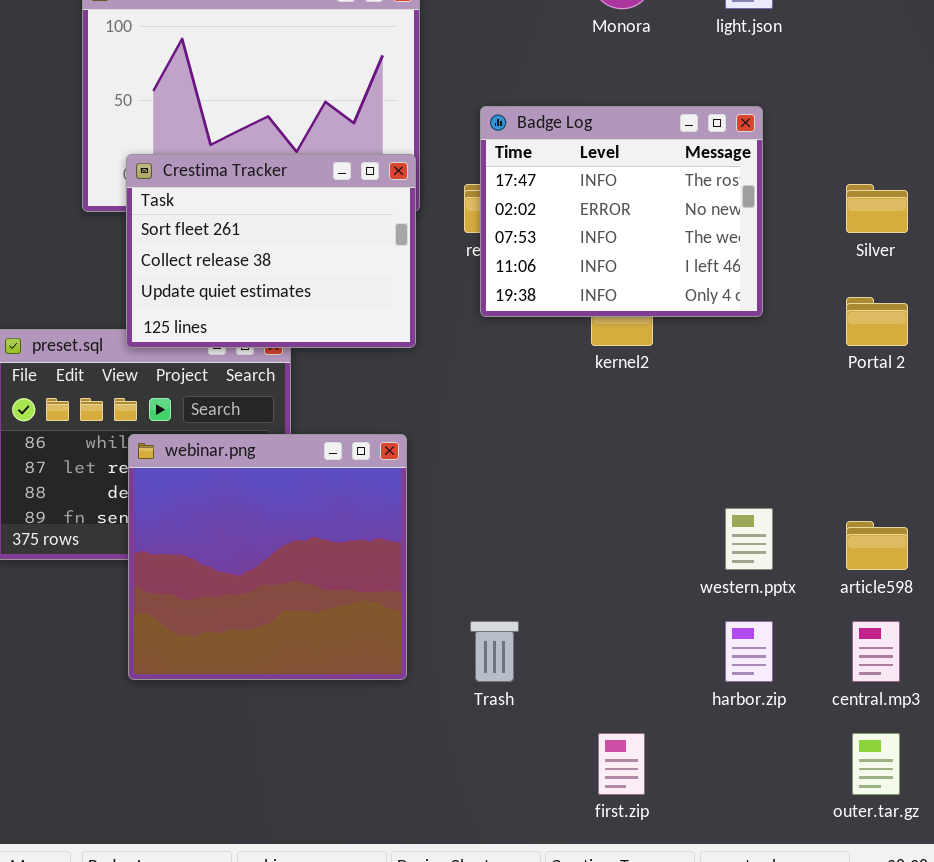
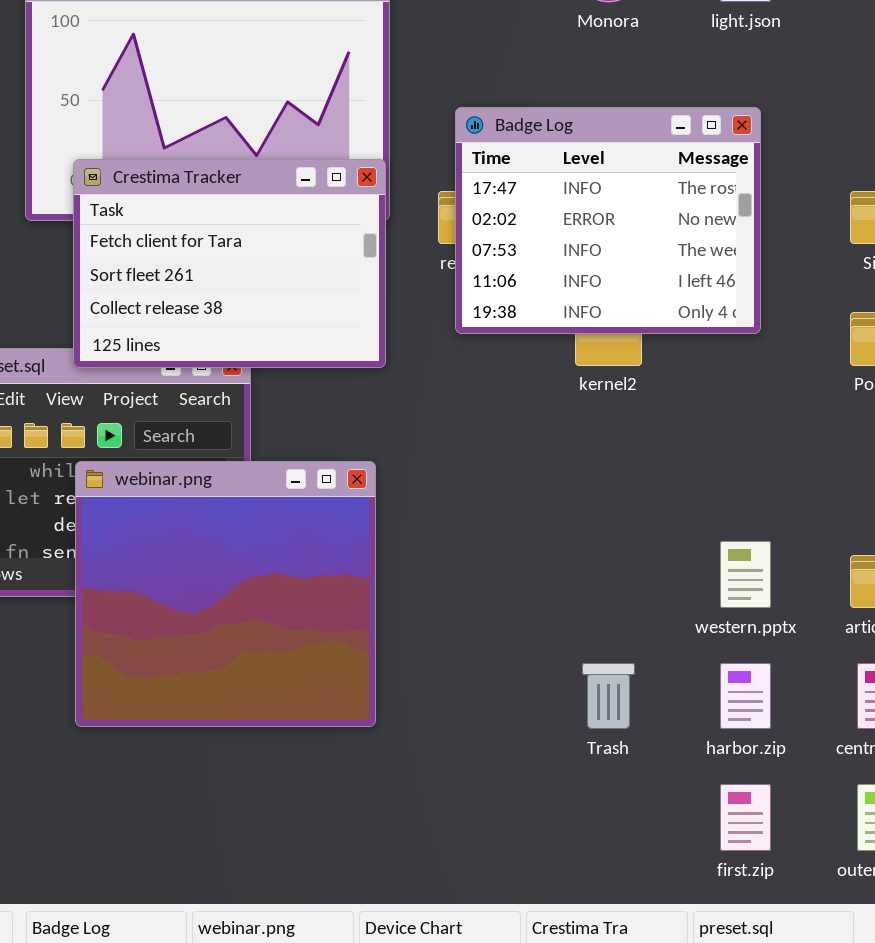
Crestima Tracker: [126,154,416,348] -> [73,159,386,368], scrolled up 1 row
Trash: [470,621,519,682] -> [582,663,635,729], moved
first.zip: [598,733,645,795] -> [720,784,771,851], moved

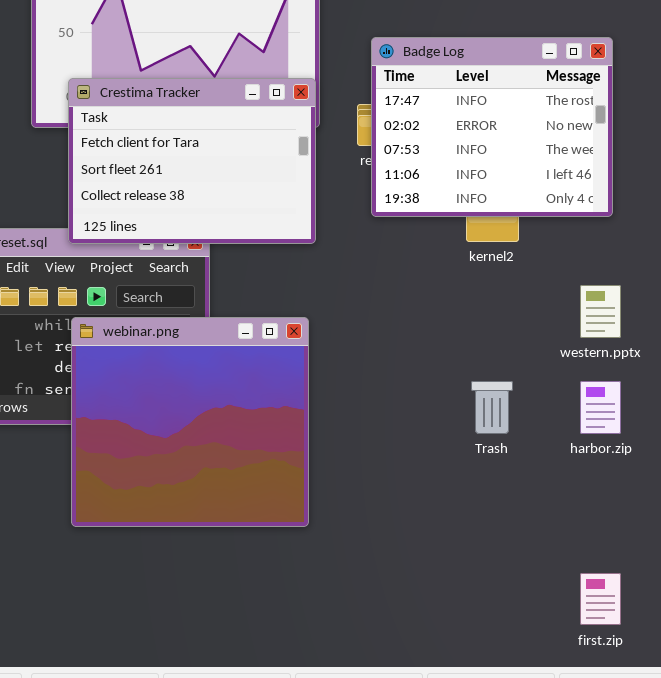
western.pptx: [720,541,771,608] -> [580,285,621,338], moved
Trash: [582,663,635,729] -> [471,381,513,434], moved
harbor.zip: [720,663,771,729] -> [580,381,621,434], moved

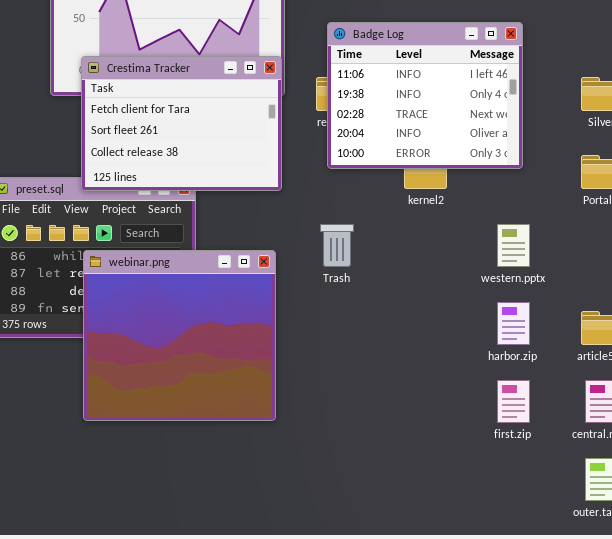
Badge Log: [371,37,613,217] -> [327,22,523,169], scrolled down 3 rows
Trash: [471,381,513,434] -> [320,224,354,267], moved
first.zip: [580,573,621,625] -> [497,380,530,423], moved

